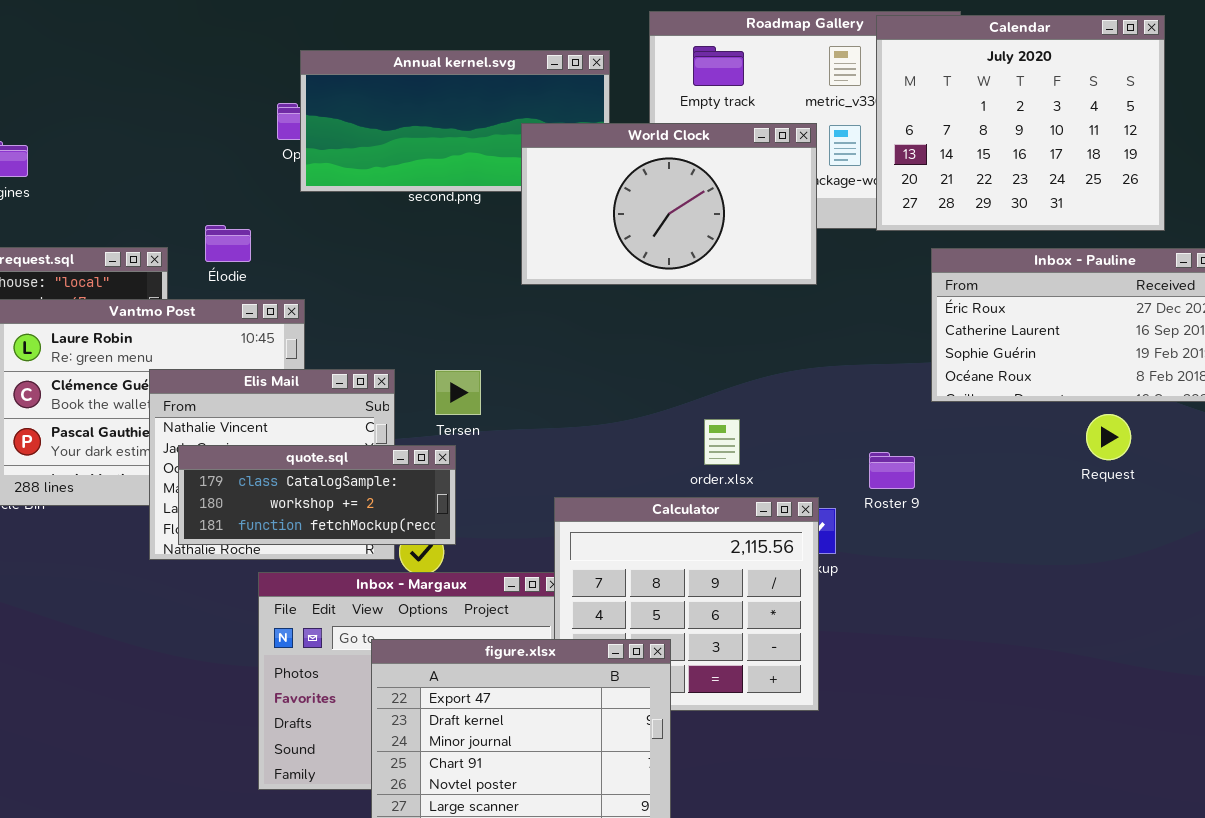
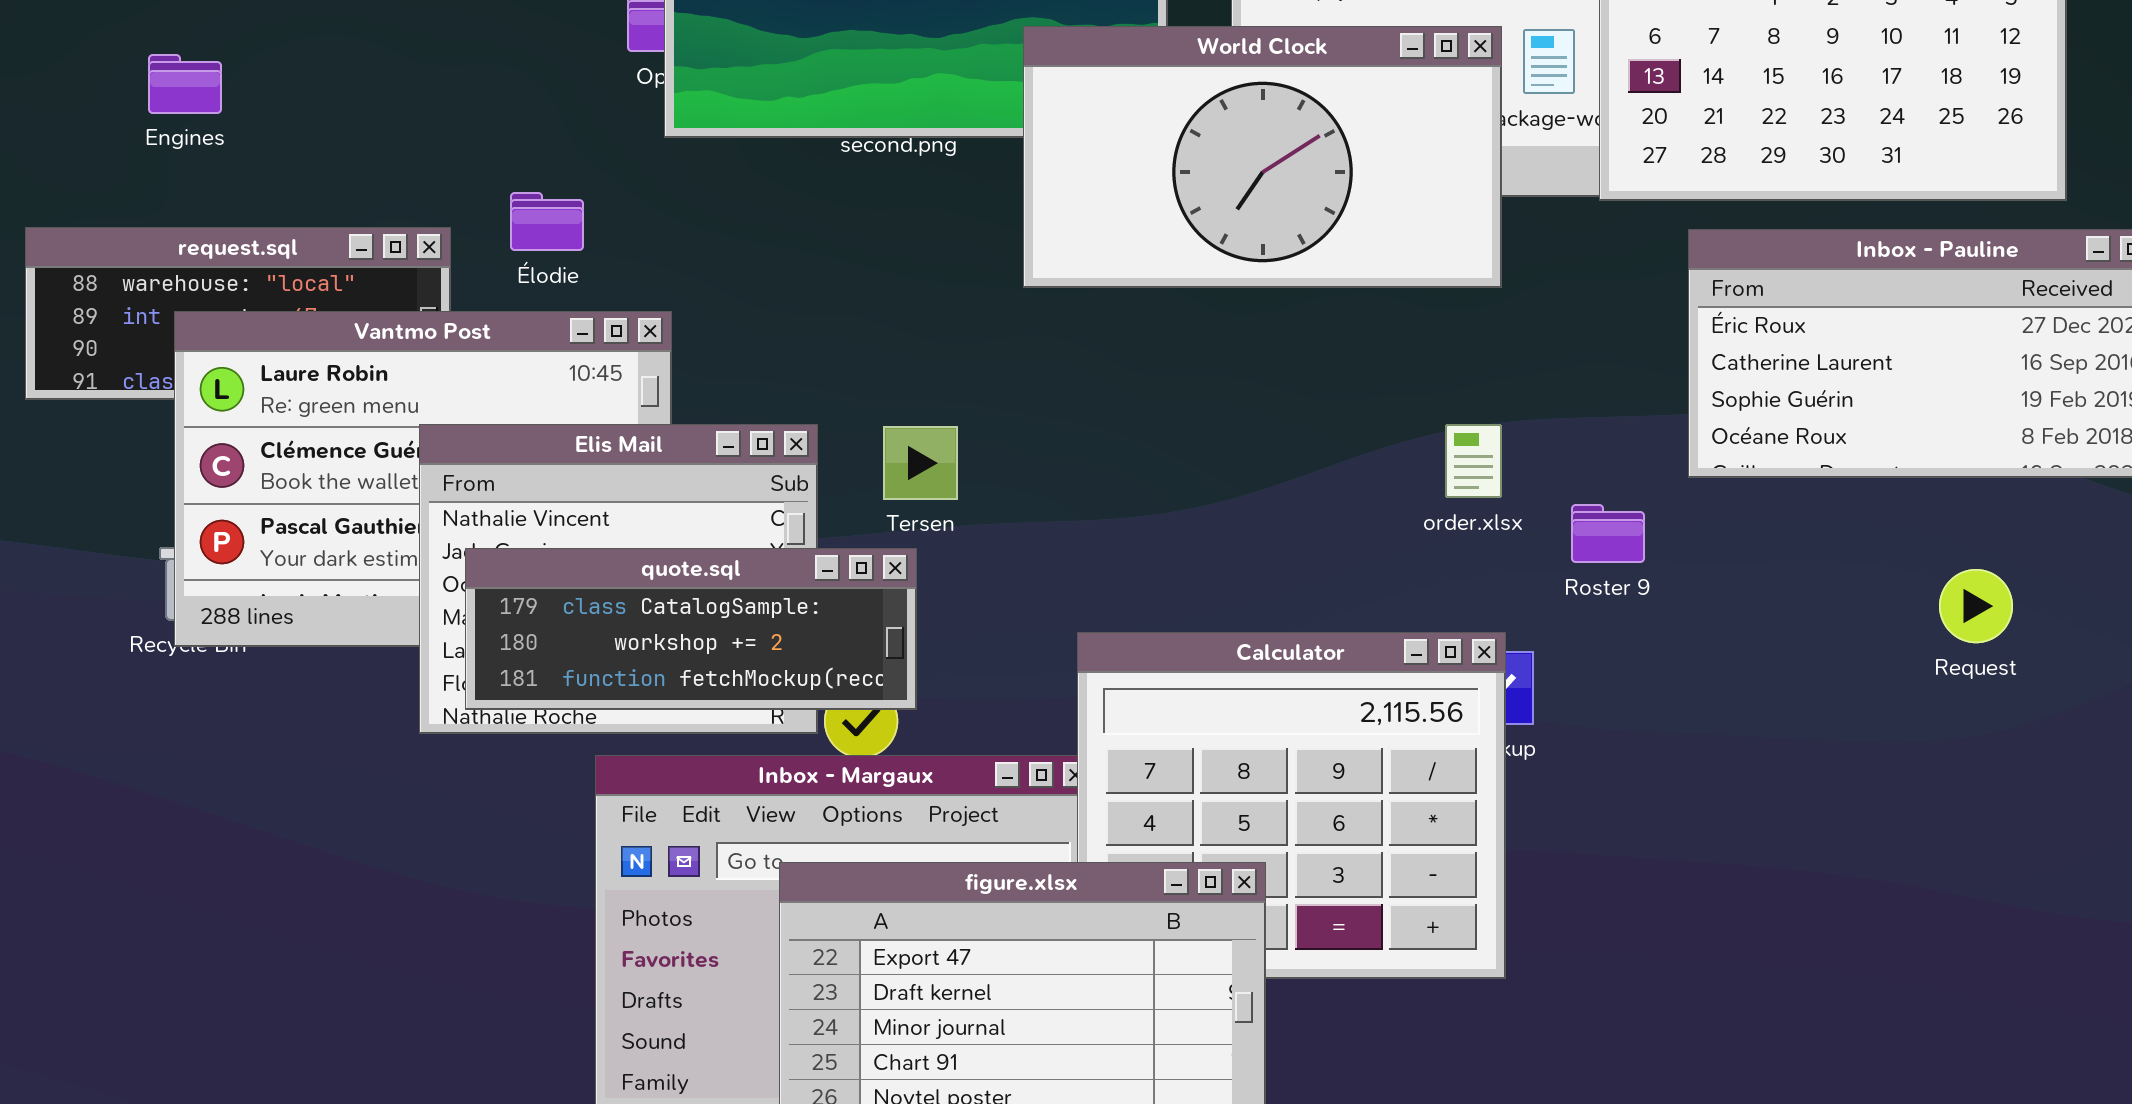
Request: [1086,414,1131,460] -> [1939,569,2013,643], moved
order.xlsx: [704,419,740,465] -> [1445,424,1502,498], moved
Roster 9: [869,452,915,489] -> [1571,504,1645,563], moved

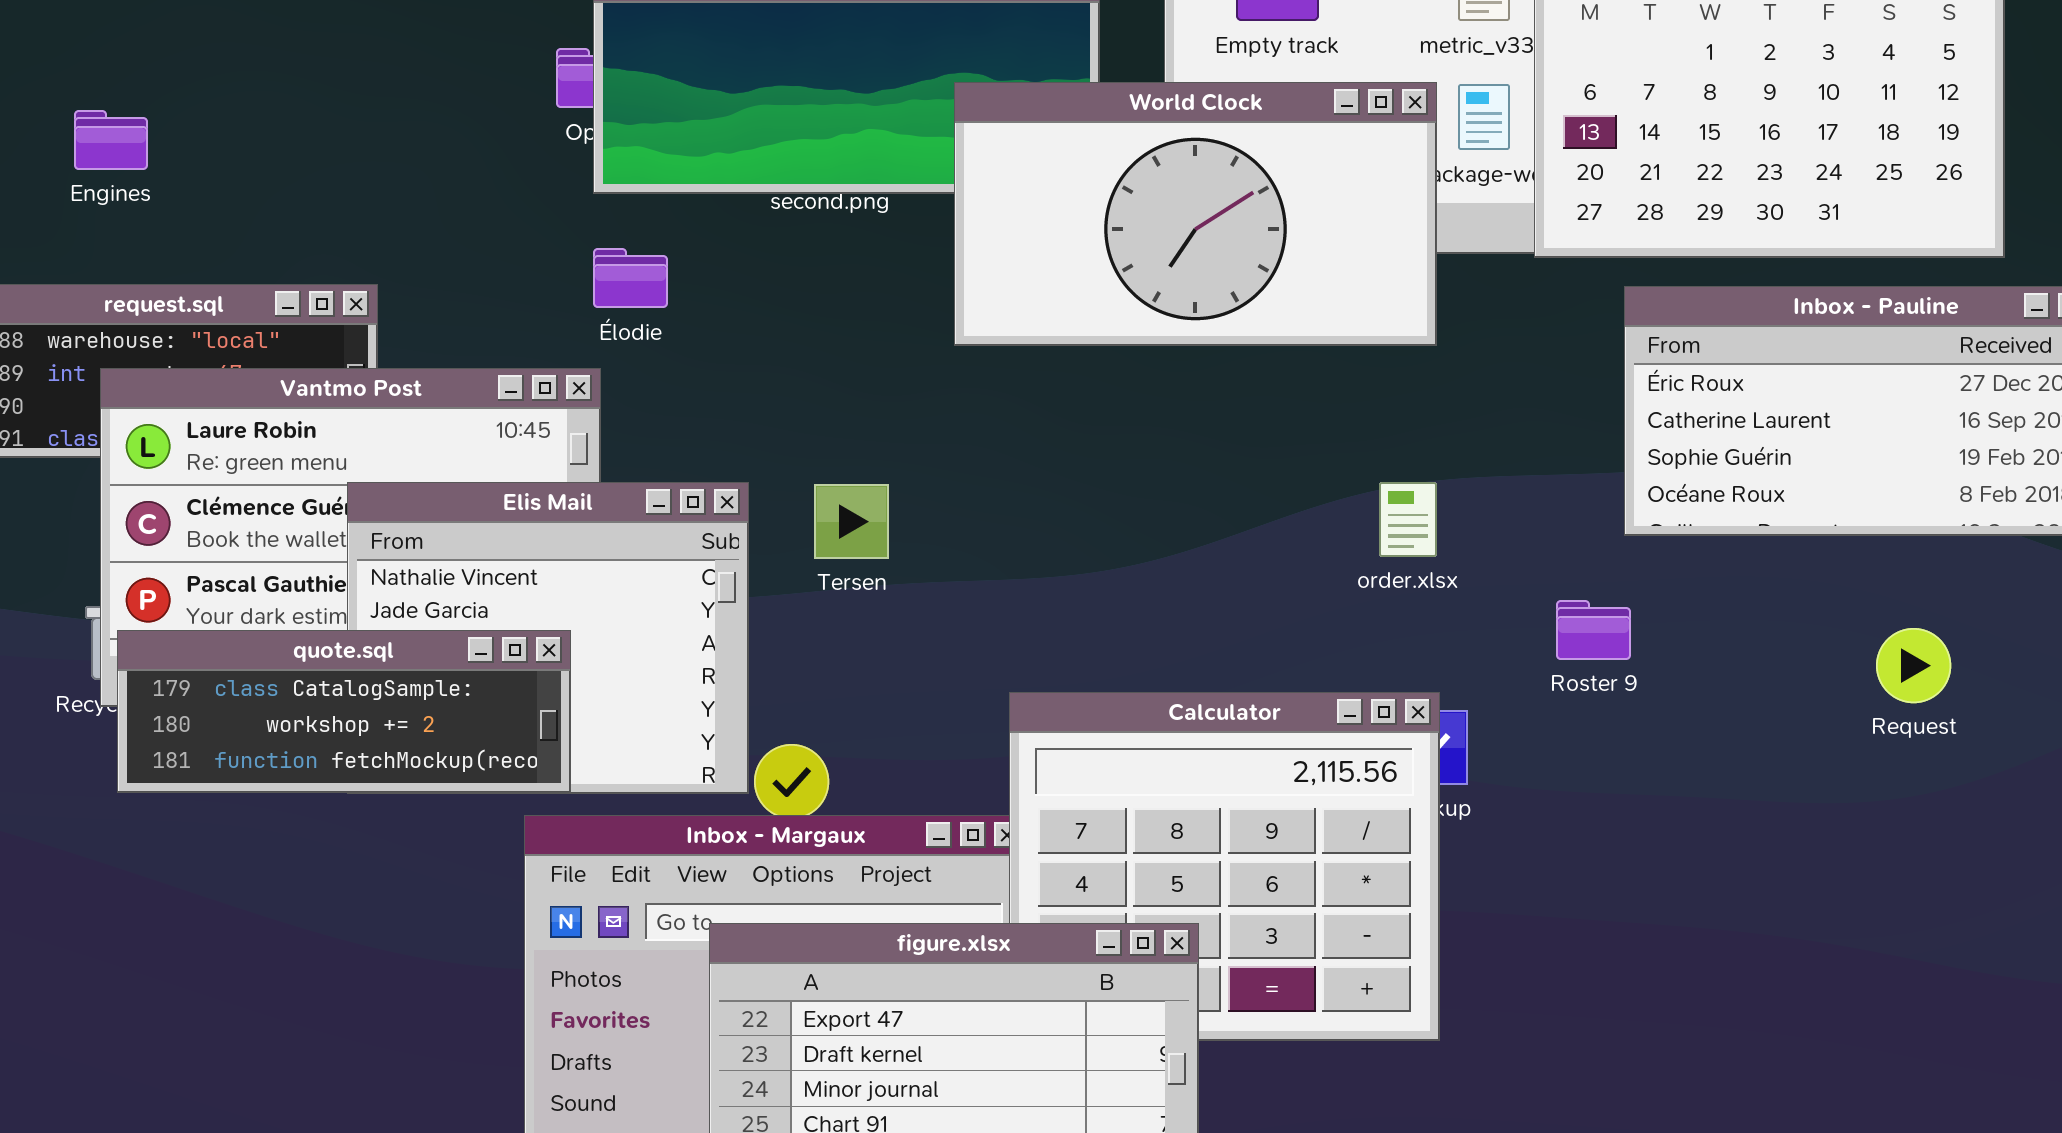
Élodie: [510,192,584,251] -> [593,248,668,308], moved
Roster 9: [1571,504,1645,563] -> [1556,600,1631,660], moved
quote.sql: [465,548,917,710] -> [117,630,571,793], moved

